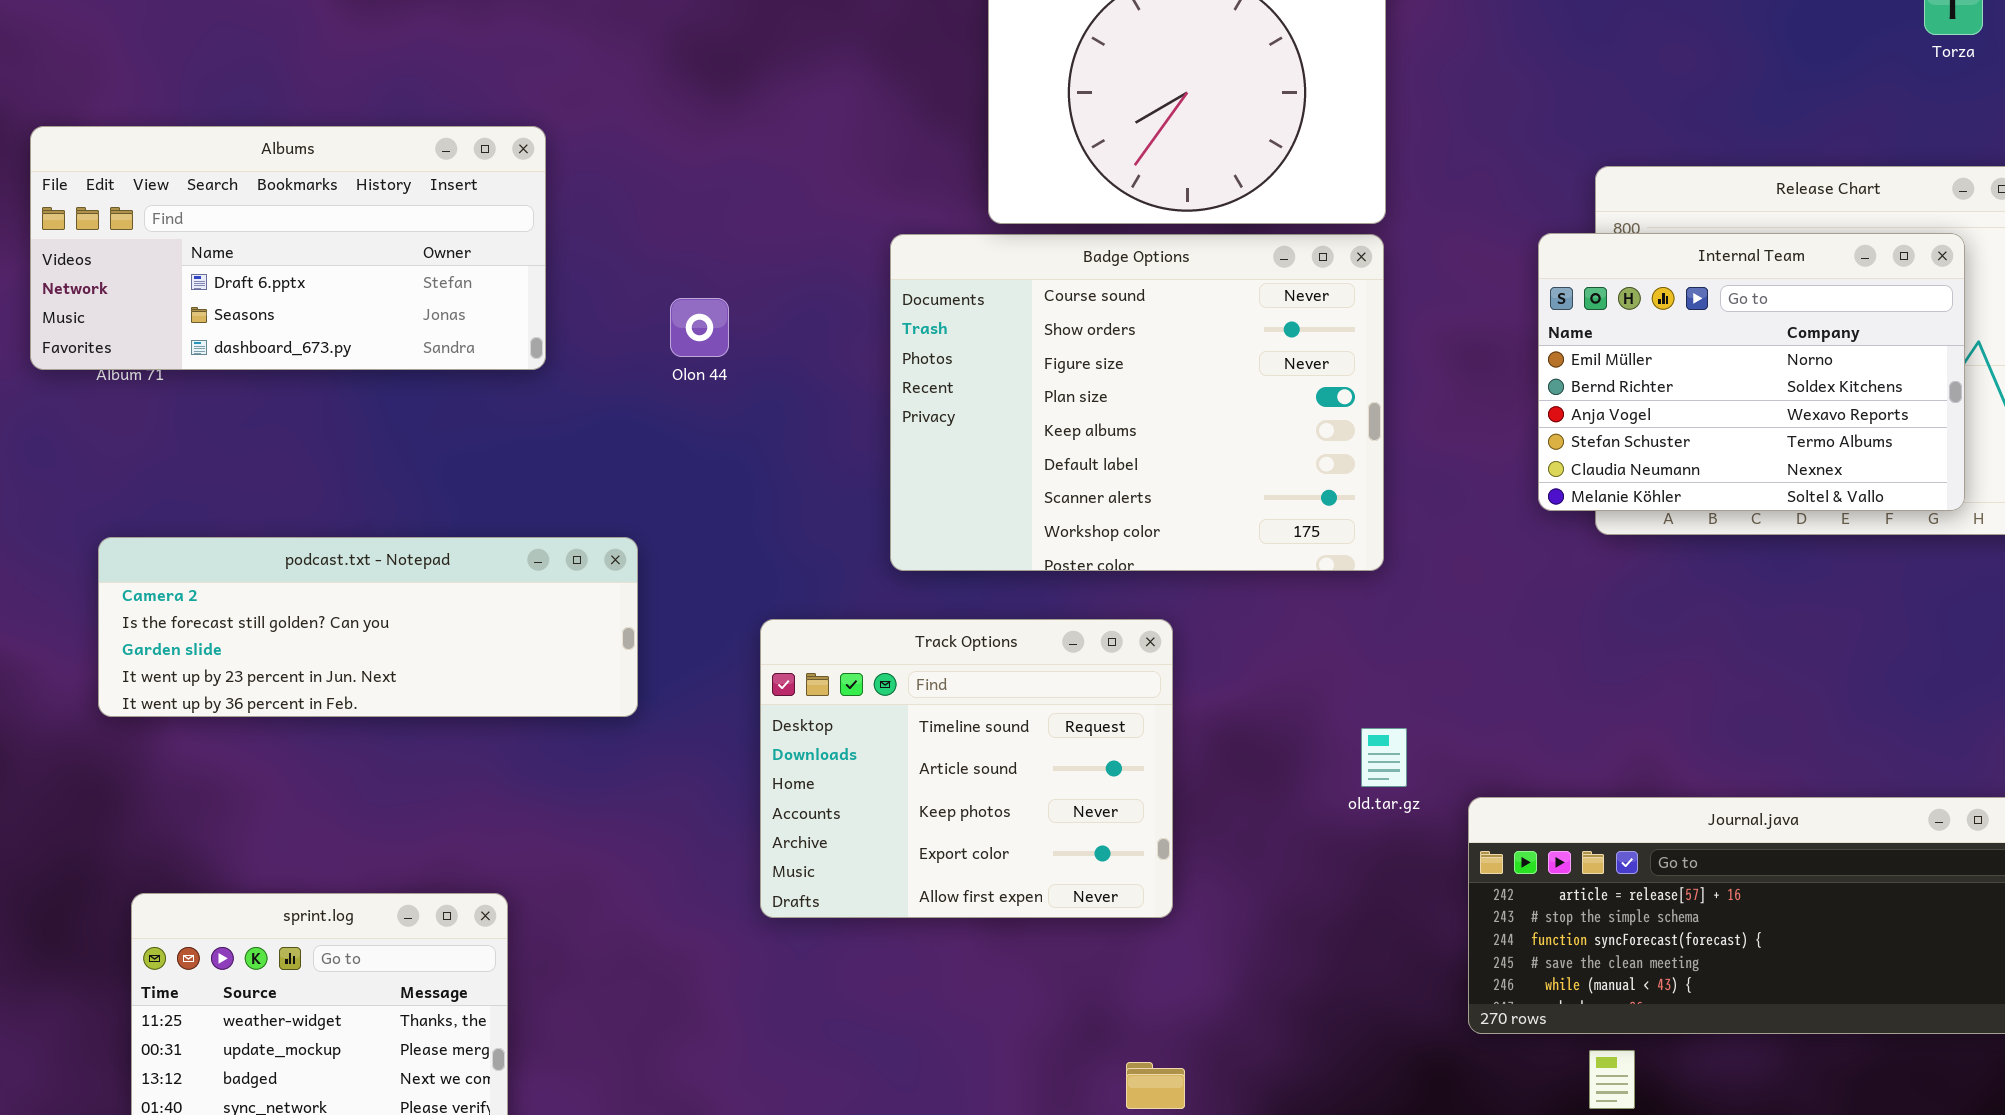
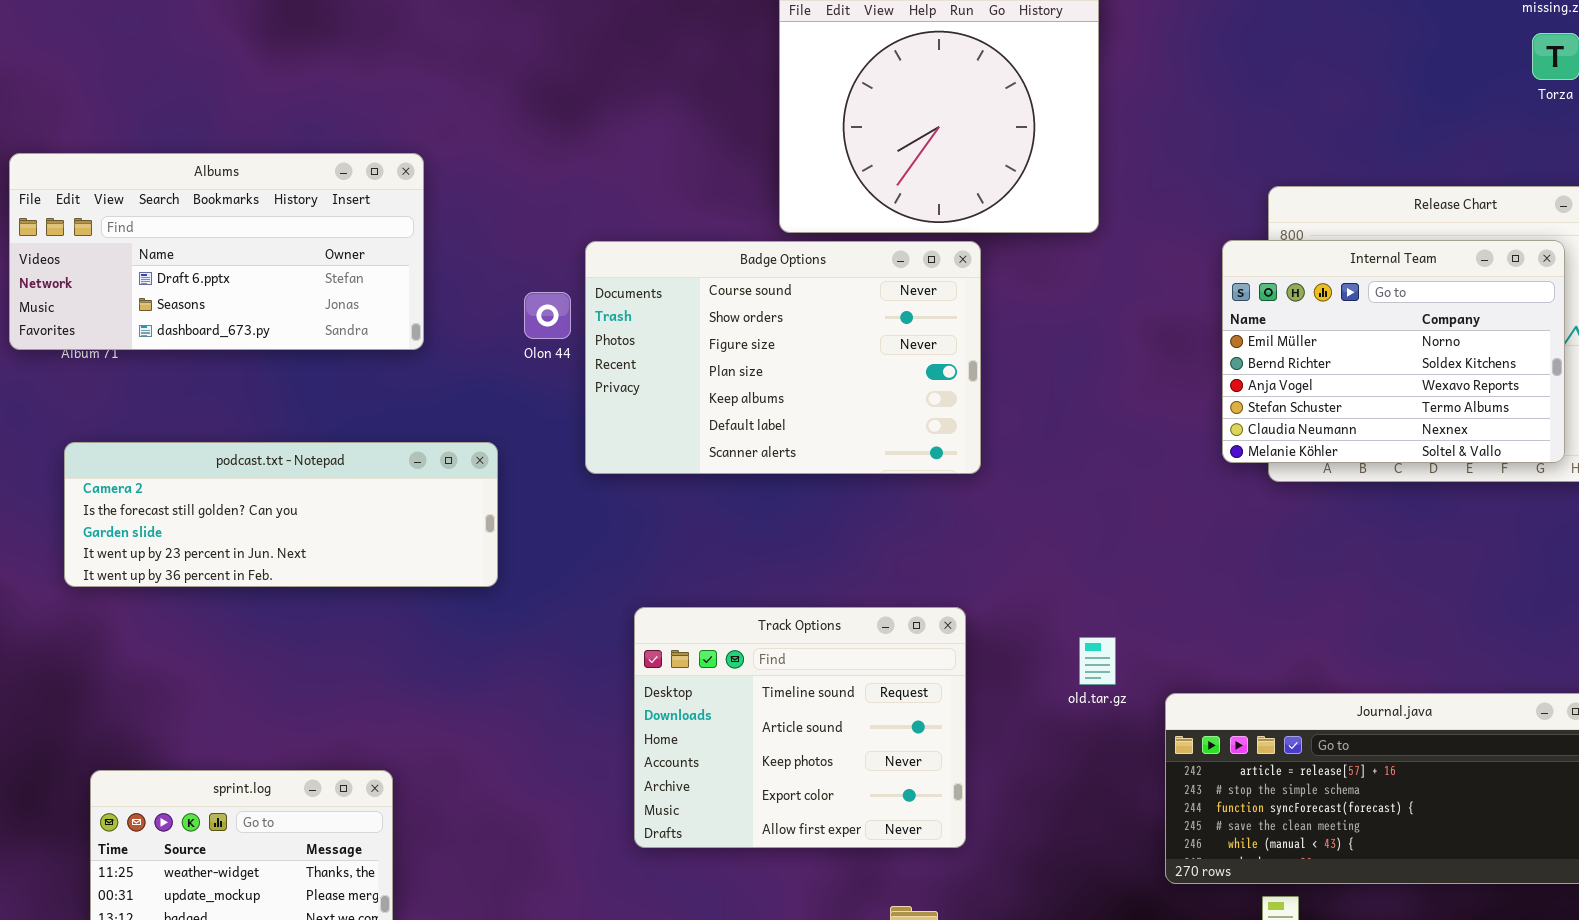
Badge Options: [890,234,1384,571] -> [585,241,981,474], moved, resized
podcast.txt - Notepad: [98,537,638,717] -> [64,442,498,587], moved
Track Options: [760,619,1173,918] -> [634,607,966,848], moved

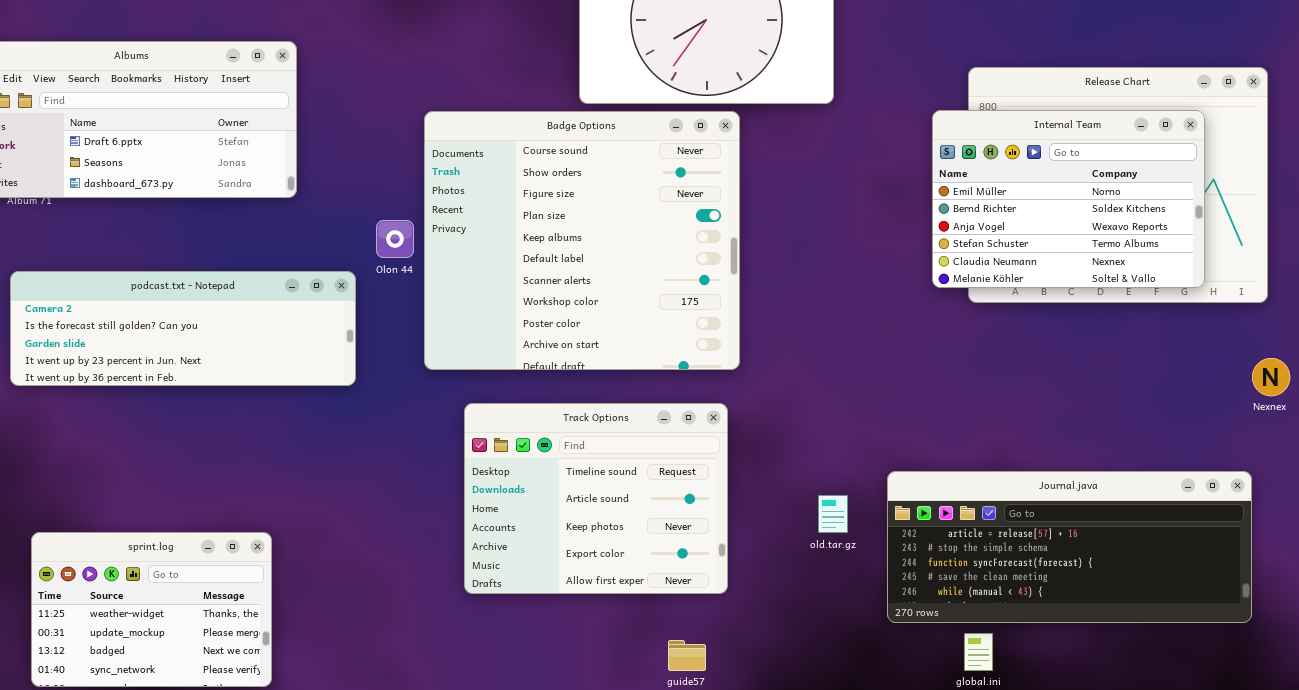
Badge Options: [585,241,981,474] -> [424,111,740,370], resized
Olon 44: [524,292,571,339] -> [376,220,414,258], moved
old.tar.gz: [1079,637,1116,685] -> [818,495,848,533], moved

